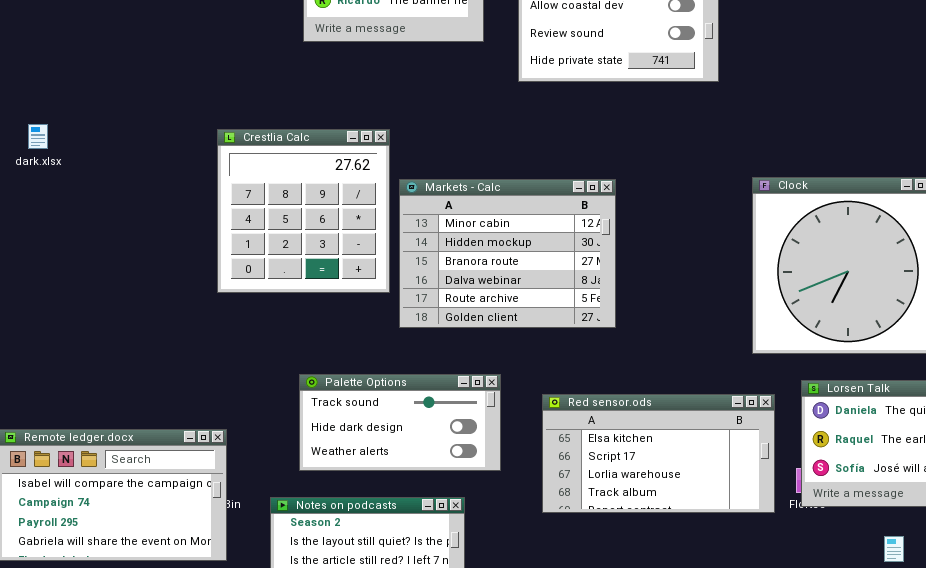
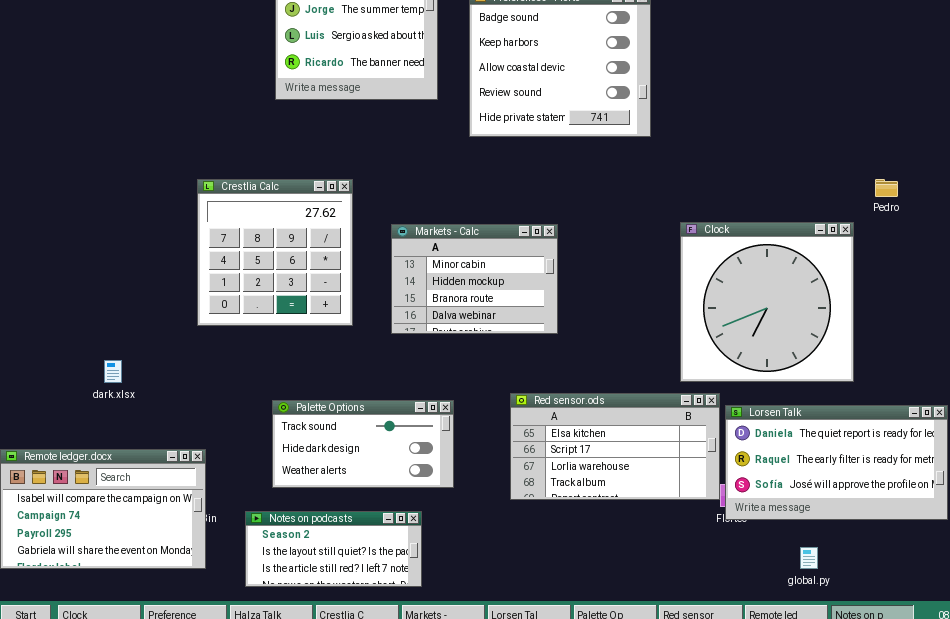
dark.xlsx: [28,124,48,149] -> [104,360,122,383], moved
Markets - Calc: [399,179,616,328] -> [391,224,558,334], resized
Red sensor.ods: [542,394,775,513] -> [510,393,720,500], moved

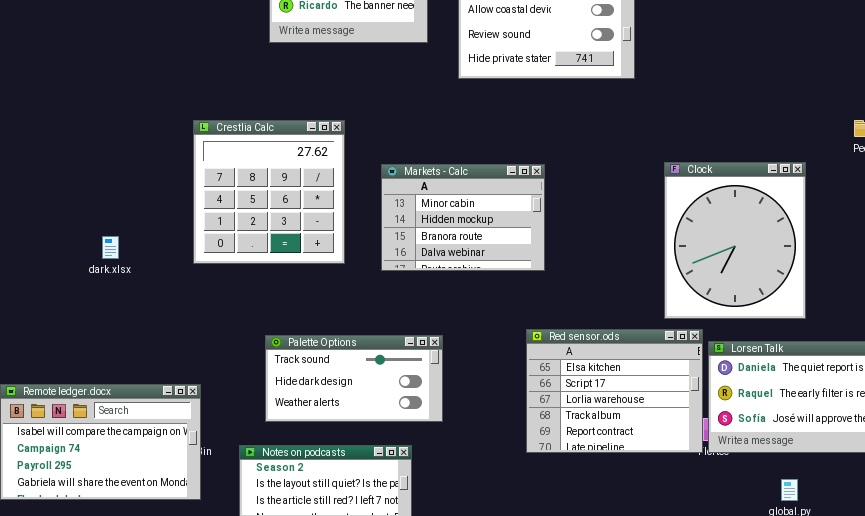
Clock: [680,222,854,382] -> [664,162,806,319], resized
dark.xlsx: [104,360,122,383] -> [102,236,119,259], moved
Red sensor.ods: [510,393,720,500] -> [526,329,703,453], resized

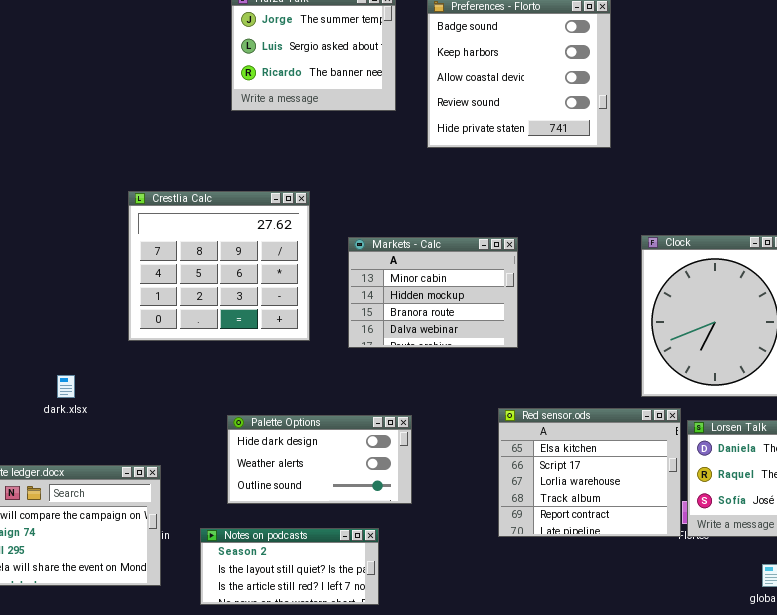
Crestlia Calc: [193,120,345,264] -> [128,191,310,341], resized
dark.xlsx: [102,236,119,259] -> [57,375,75,398], moved
Palette Options: [265,335,443,422] -> [227,415,412,504], scrolled down 1 row

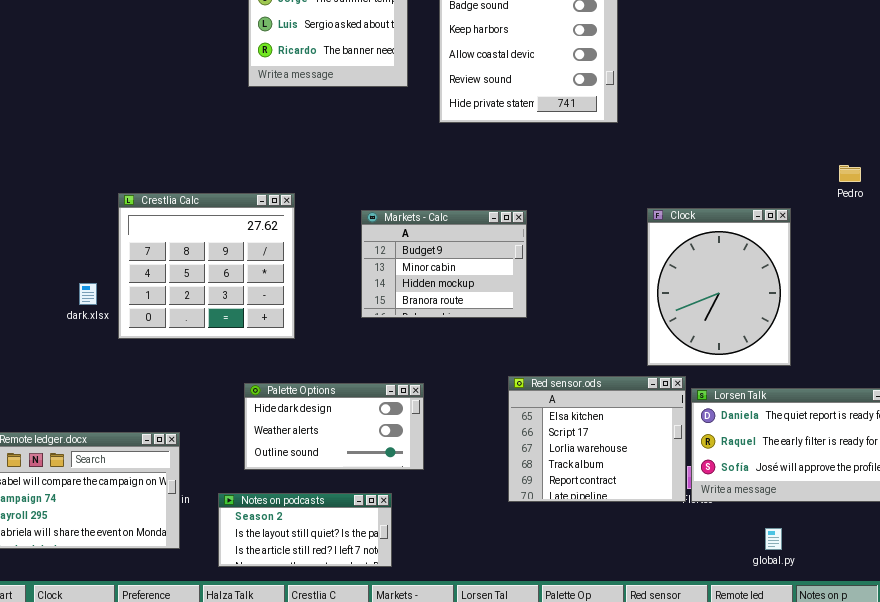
Crestlia Calc: [128,191,310,341] -> [118,193,295,339], moved
Markets - Calc: [348,237,518,348] -> [361,210,527,318], scrolled up 1 row
dark.xlsx: [57,375,75,398] -> [79,283,97,305], moved

